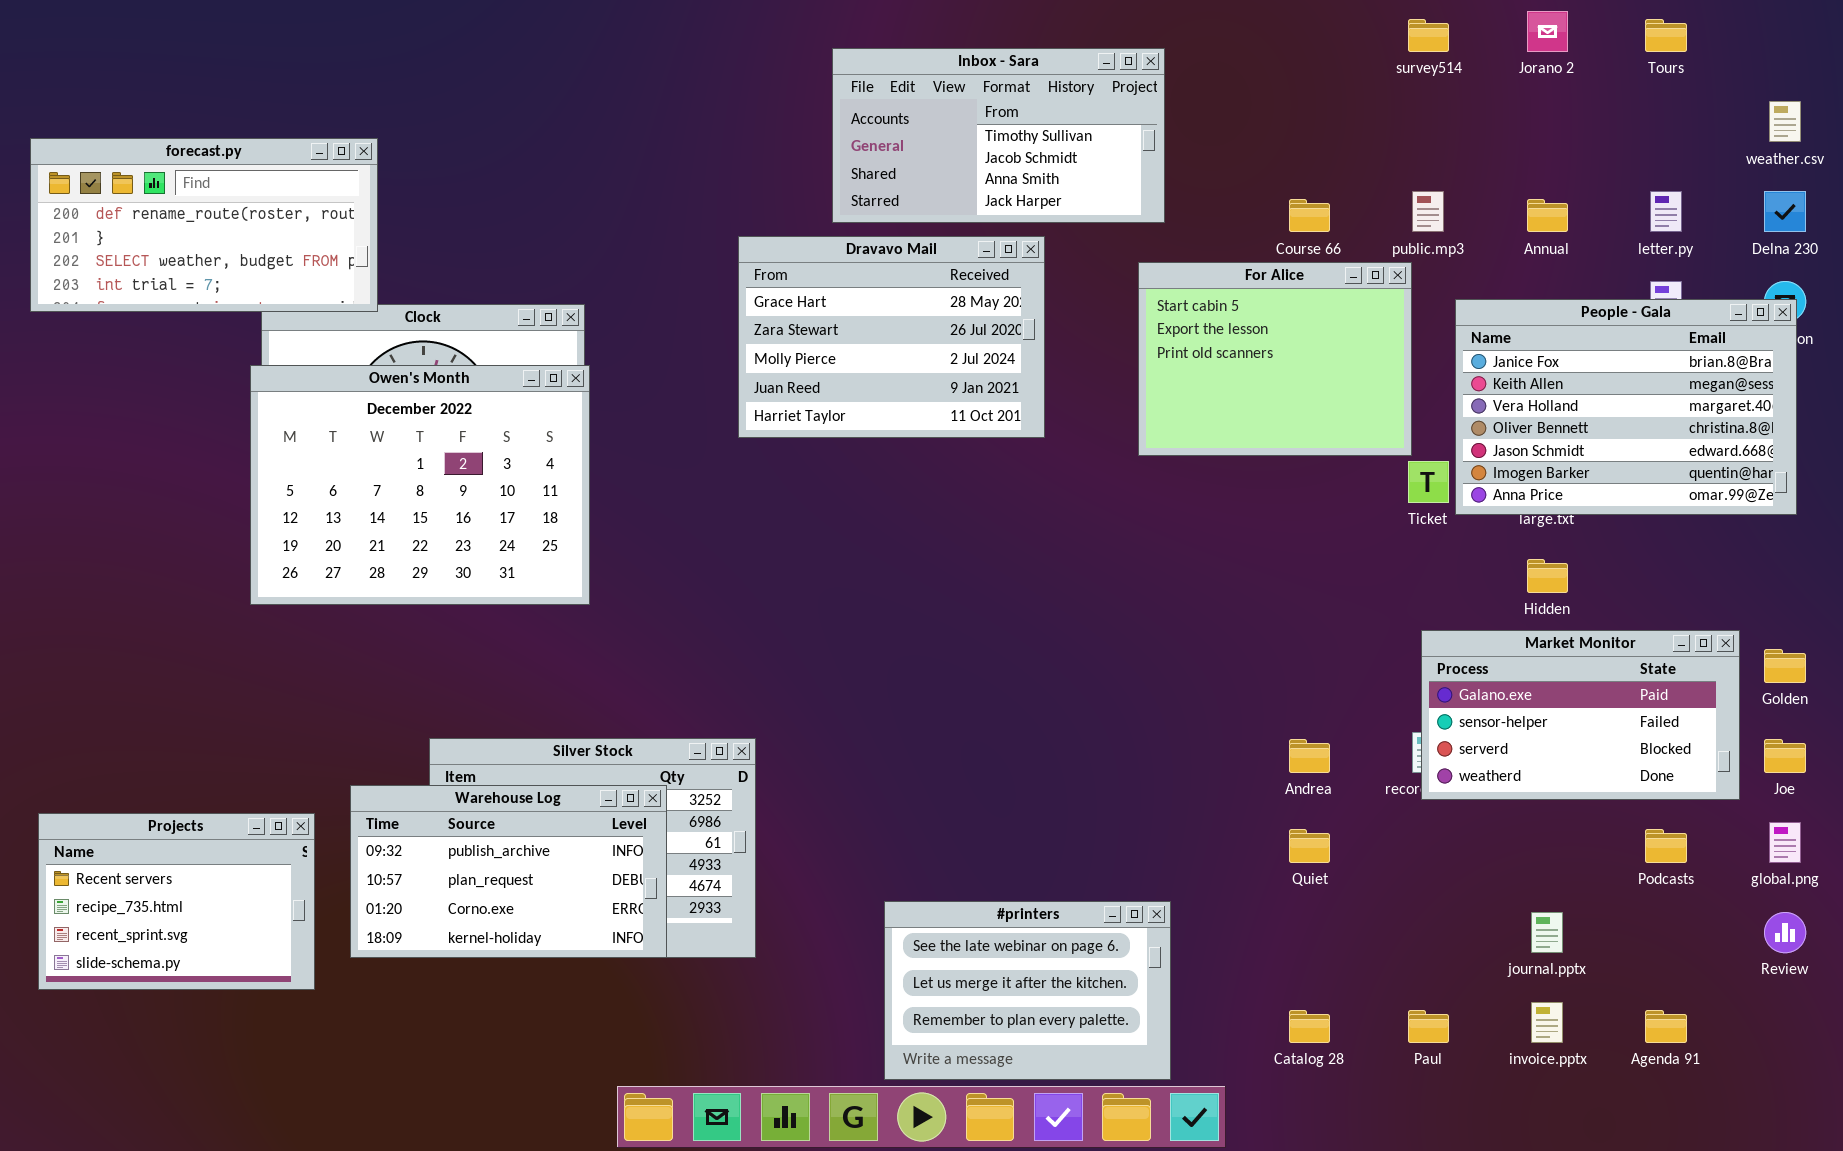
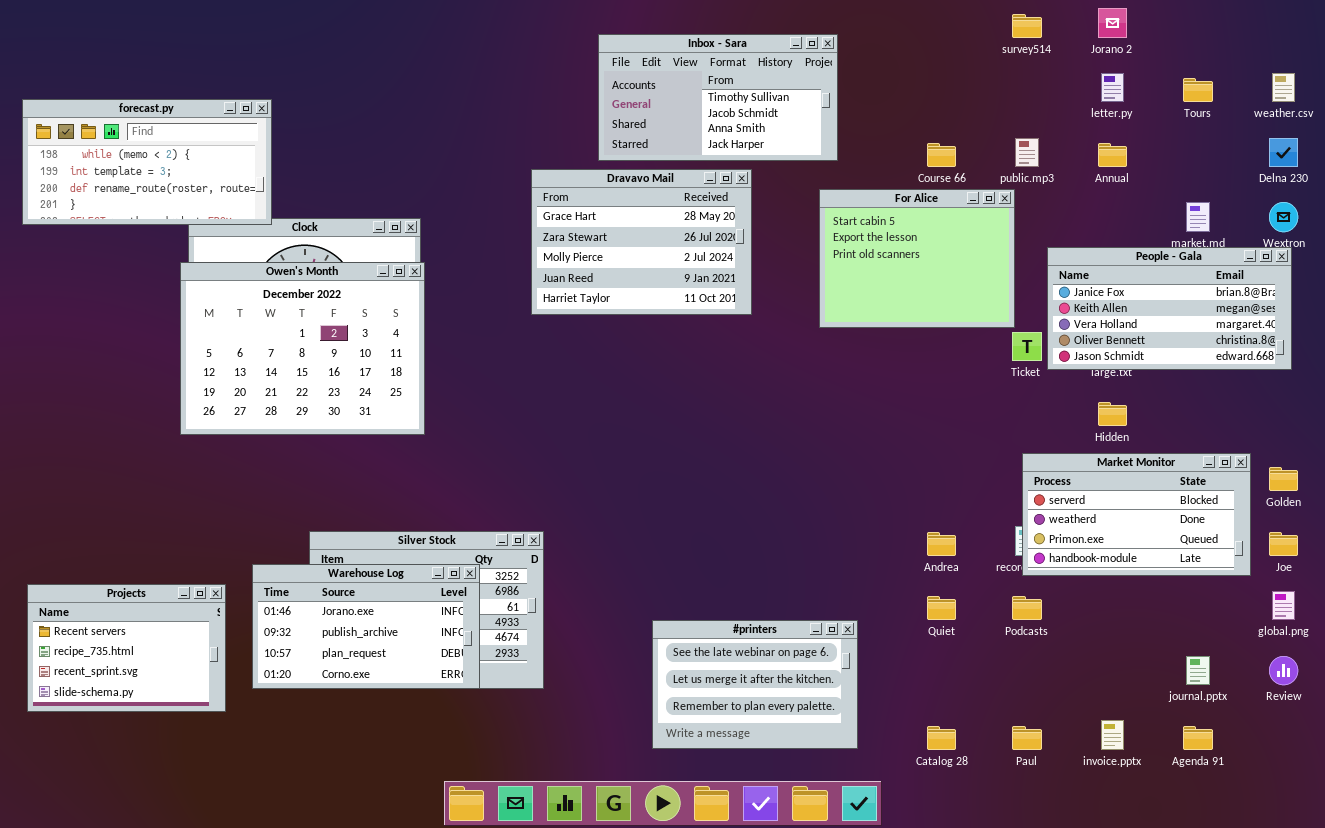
Tours: [1645,19,1687,52] -> [1183,78,1213,102], moved
forecast.py: [30,138,378,312] -> [22,99,272,225], scrolled up 2 rows
letter.py: [1650,191,1682,232] -> [1101,73,1124,102], moved
People - Gala: [1455,299,1797,515] -> [1047,247,1292,370], resized
Market Monitor: [1421,630,1740,800] -> [1022,453,1251,576], scrolled down 2 rows
Warehouse Log: [350,785,667,958] -> [252,564,480,689], scrolled up 1 row
Podcasts: [1645,829,1687,863] -> [1012,596,1042,620], moved
#printers: [884,901,1171,1080] -> [652,620,858,749], moved
journal.pptx: [1531,912,1563,953] -> [1186,656,1210,685], moved

